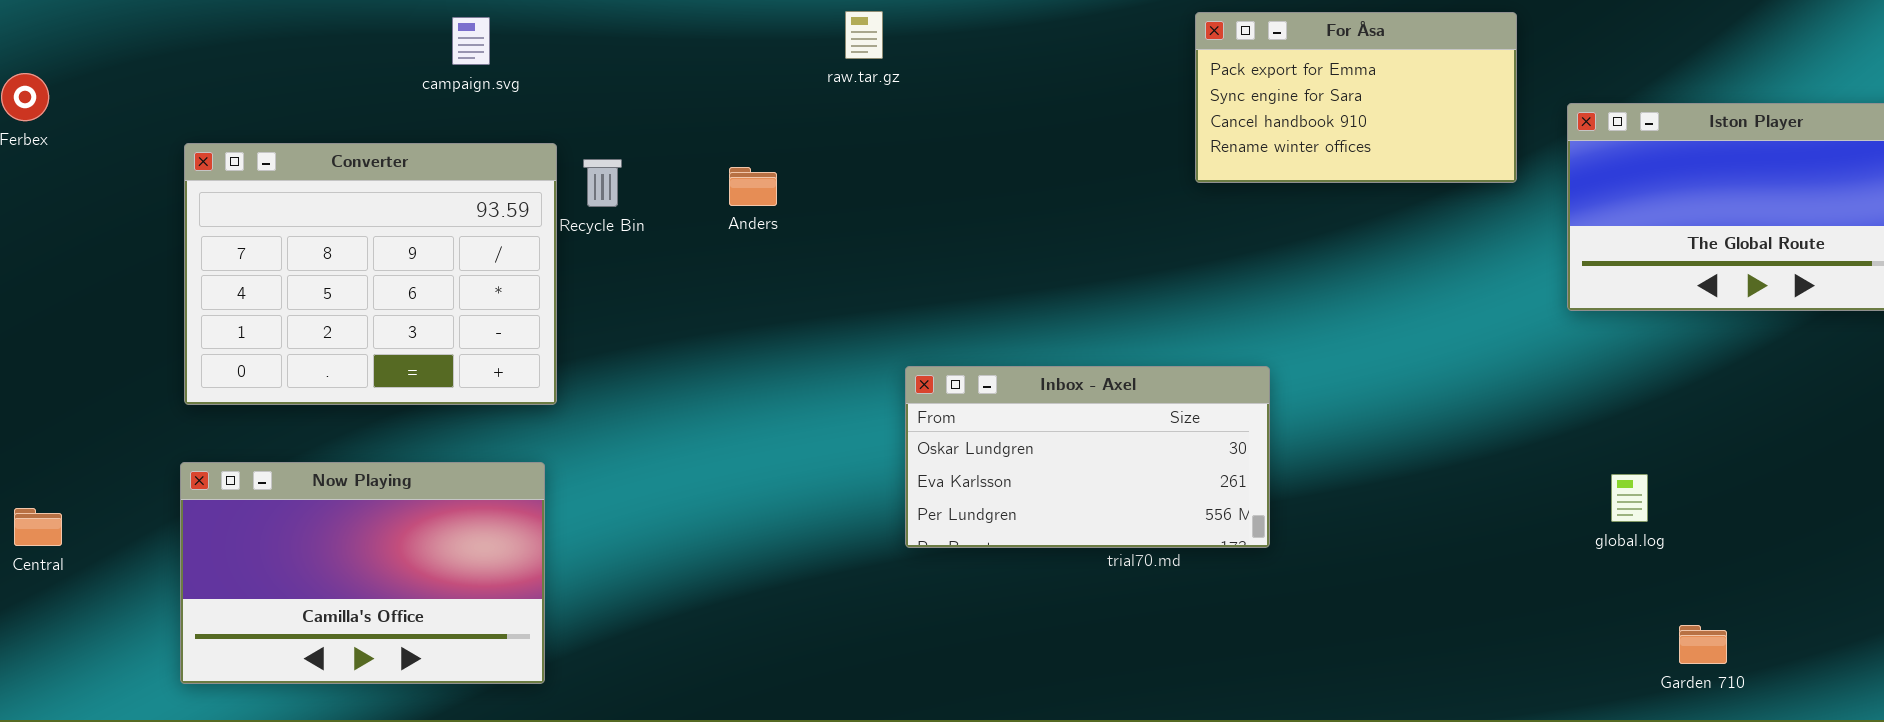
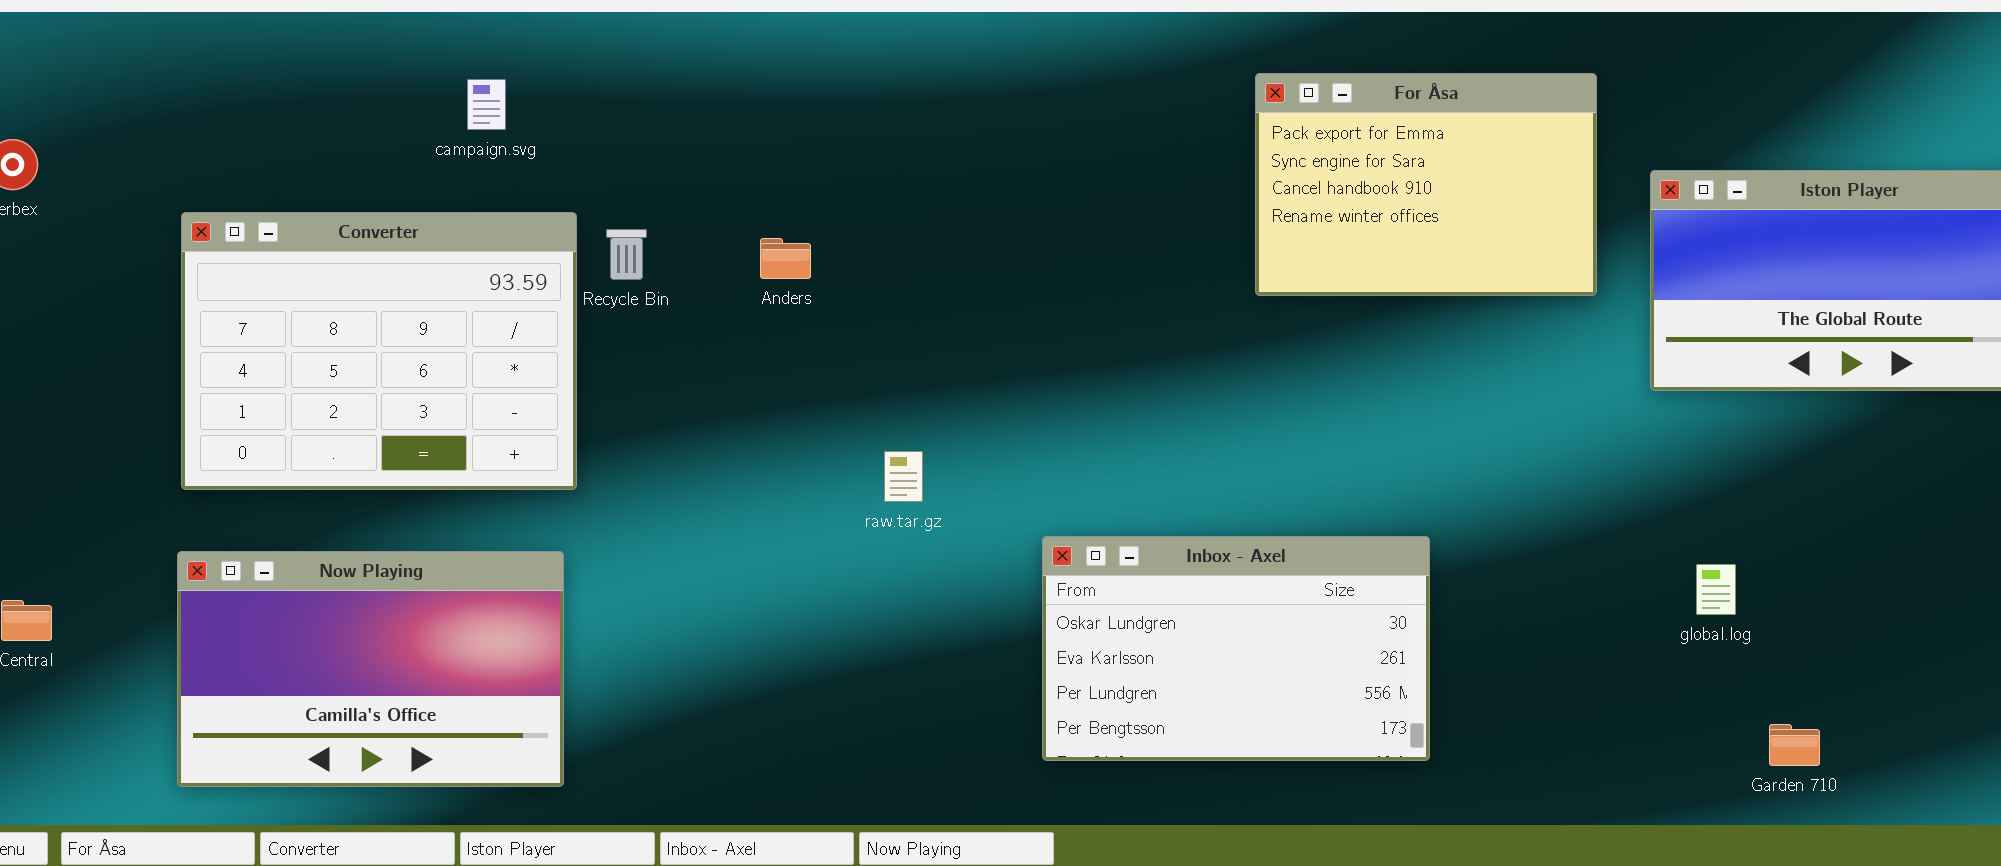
raw.tar.gz: [845,11,883,59] -> [884,451,923,502], moved
For Åsa: [1195,12,1517,183] -> [1255,73,1597,296], resized
Inbox - Axel: [905,366,1270,548] -> [1042,536,1430,761], moved, resized

